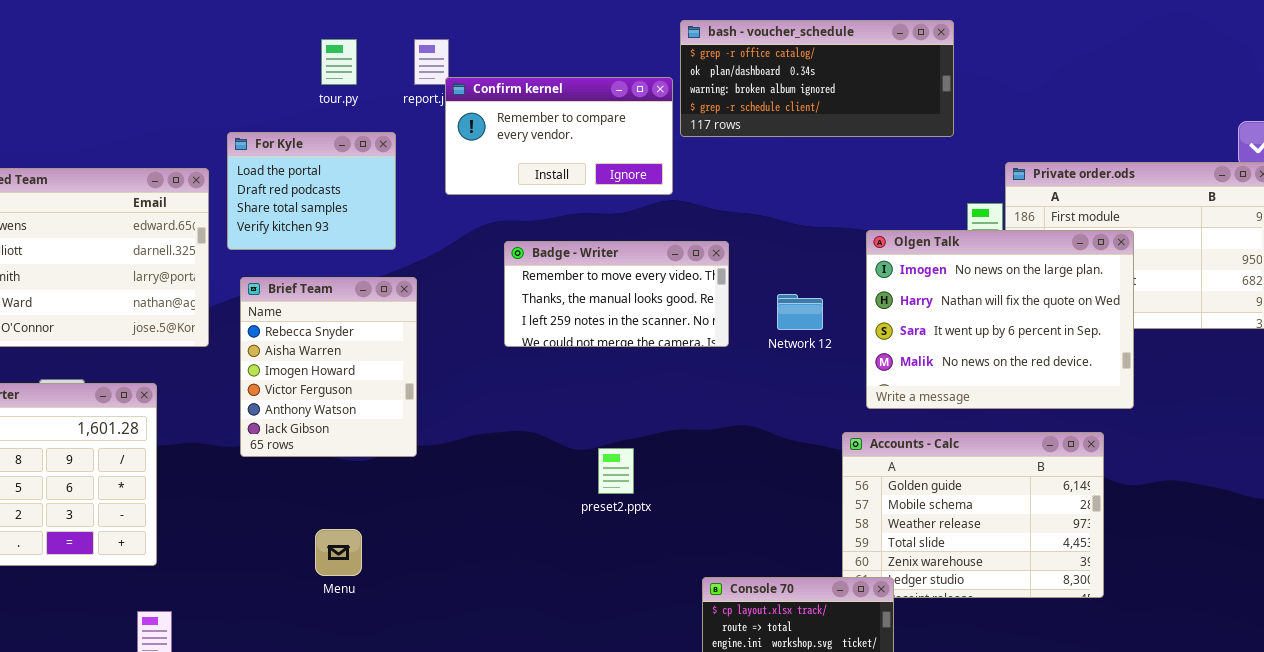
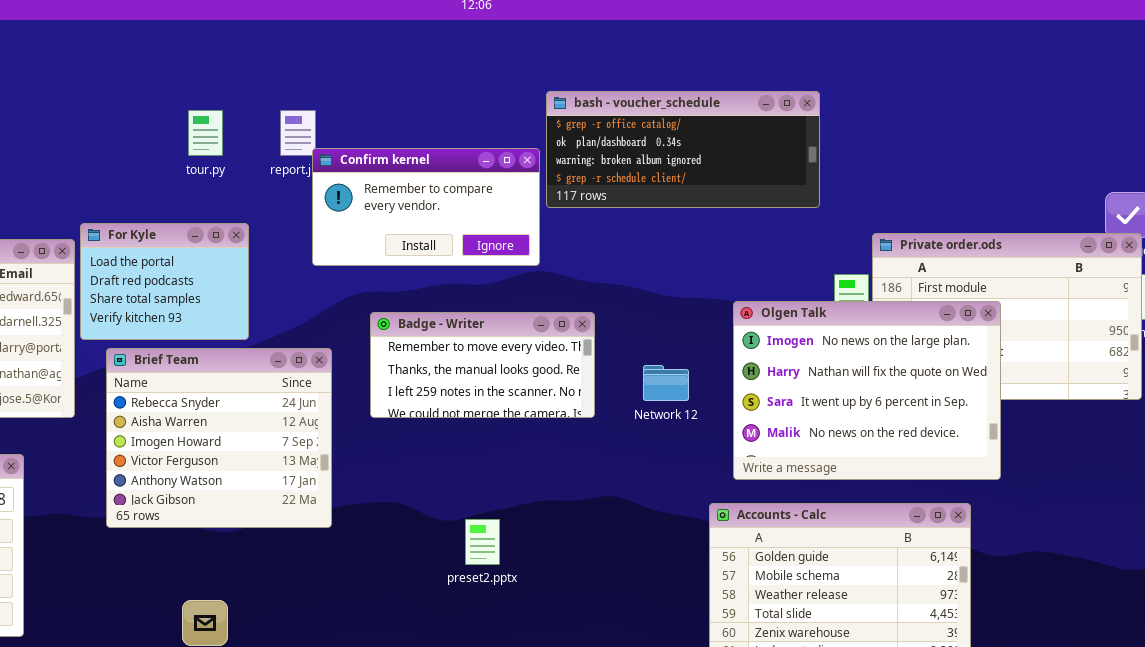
For Kyle: [227,132,396,250] -> [80,223,249,340], moved
Brief Team: [240,277,417,457] -> [106,348,332,528], resized

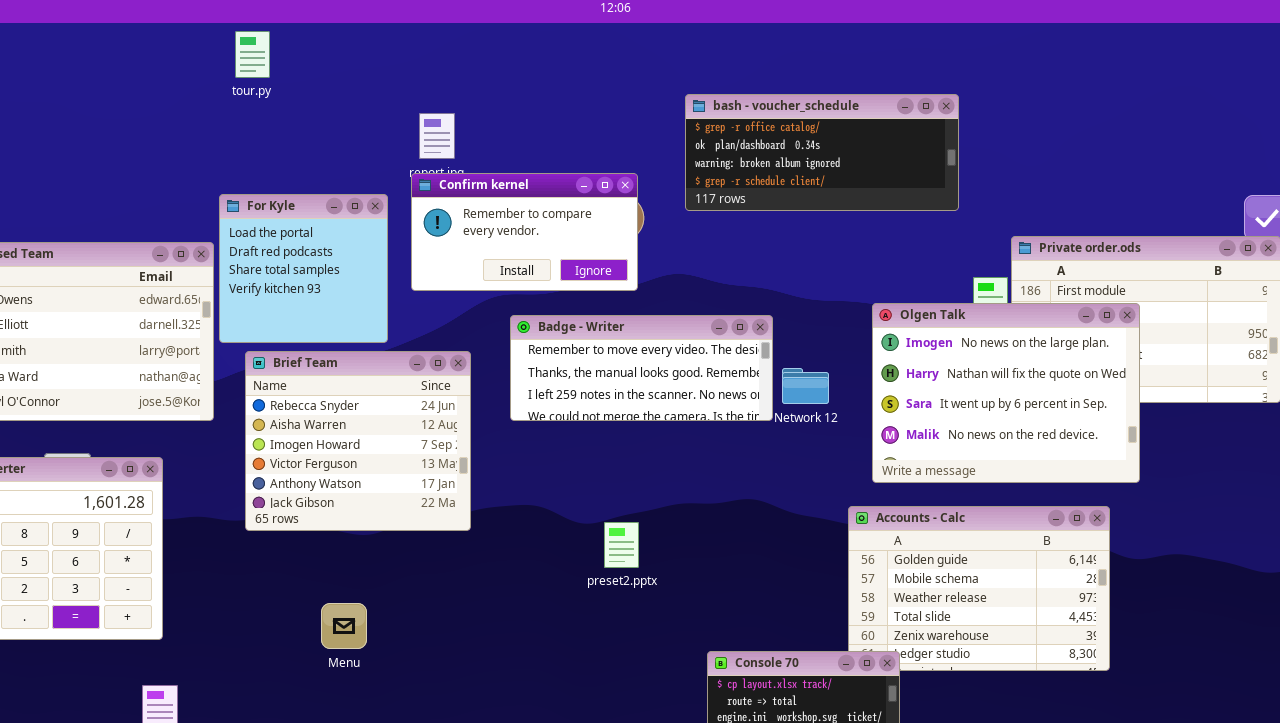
tour.py: [188,110,223,156] -> [235,31,270,78], moved
Confirm kernel: [312,148,540,266] -> [411,173,638,291], moved
For Kyle: [80,223,249,340] -> [219,194,388,343], resized
Badge - Writer: [370,312,595,418] -> [510,315,773,421], resized

